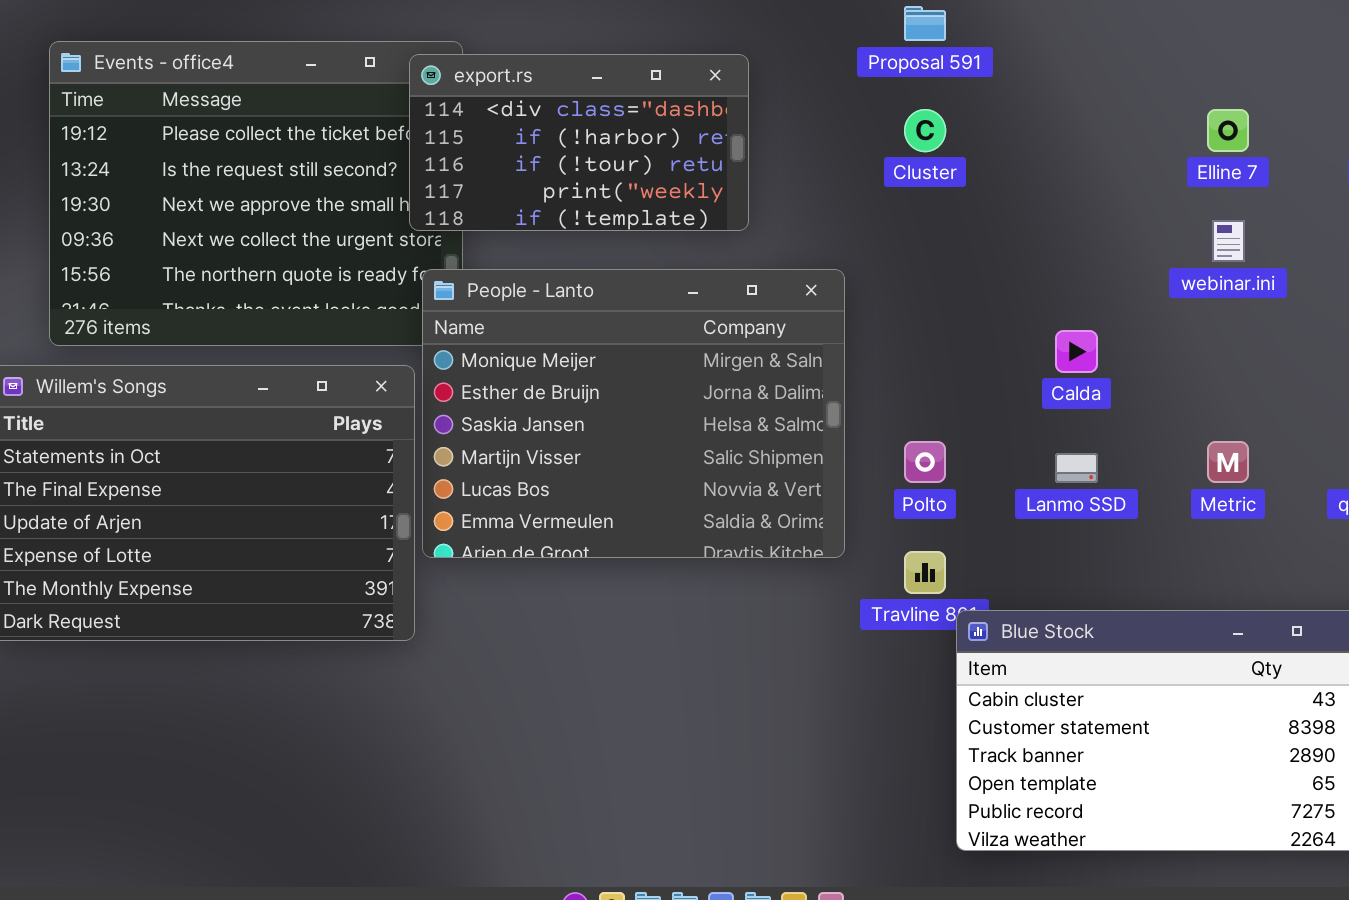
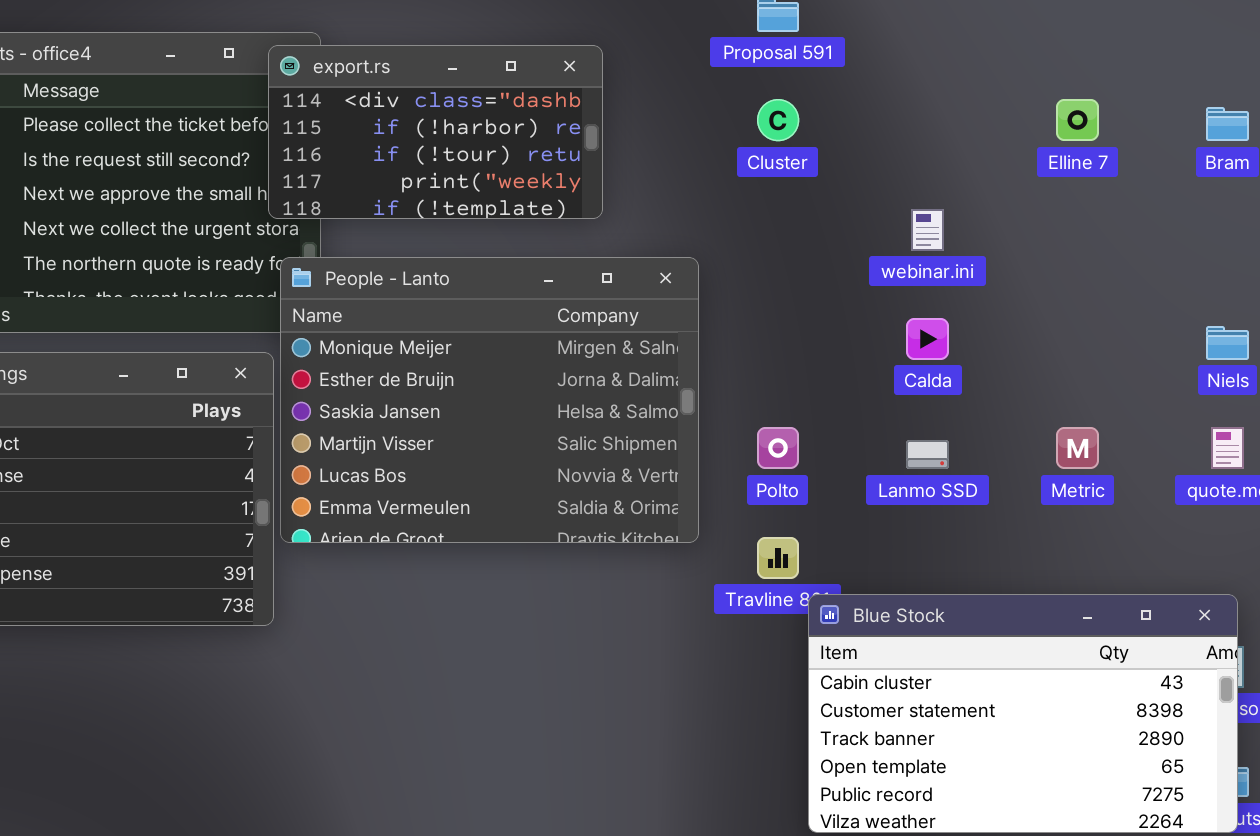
webinar.ini: [1212,220,1245,262] -> [911,209,944,251], moved

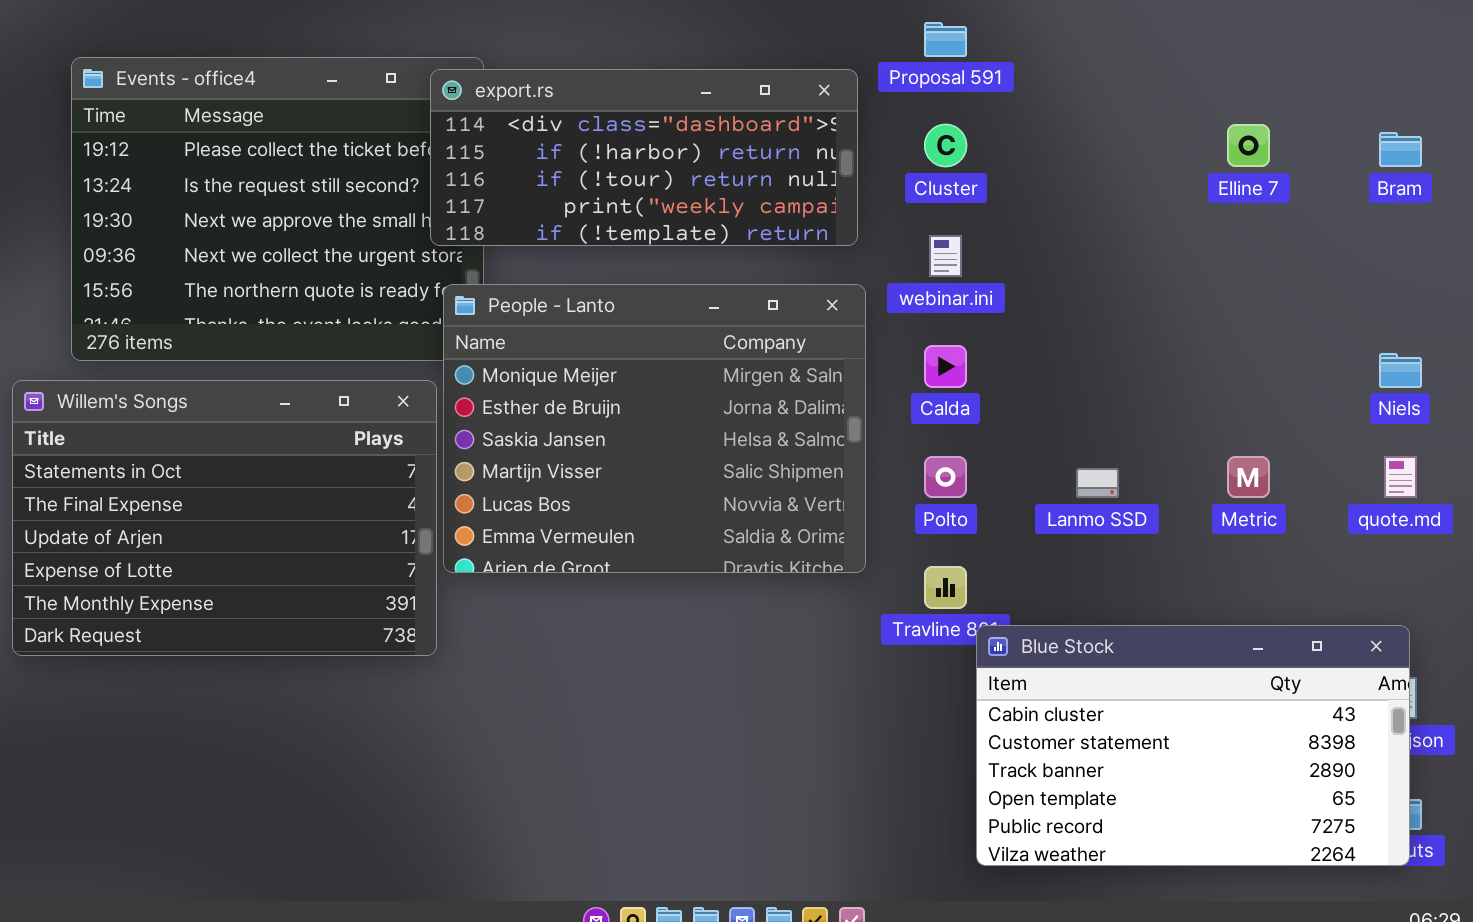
export.rs: [268,45,603,219] -> [430,69,858,246], resized
webinar.ini: [911,209,944,251] -> [929,235,962,277], moved
Calda: [906,318,949,360] -> [924,345,967,388], moved

